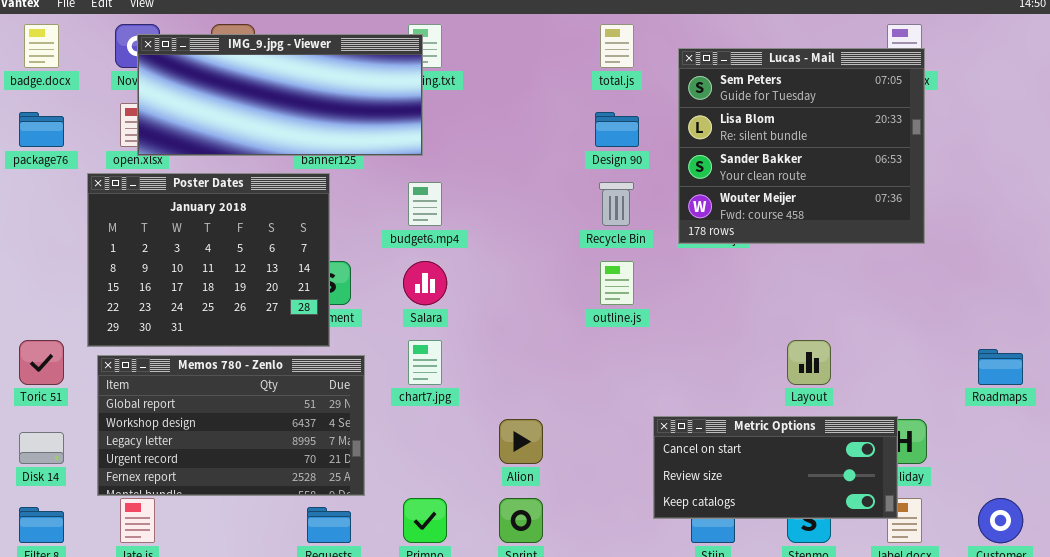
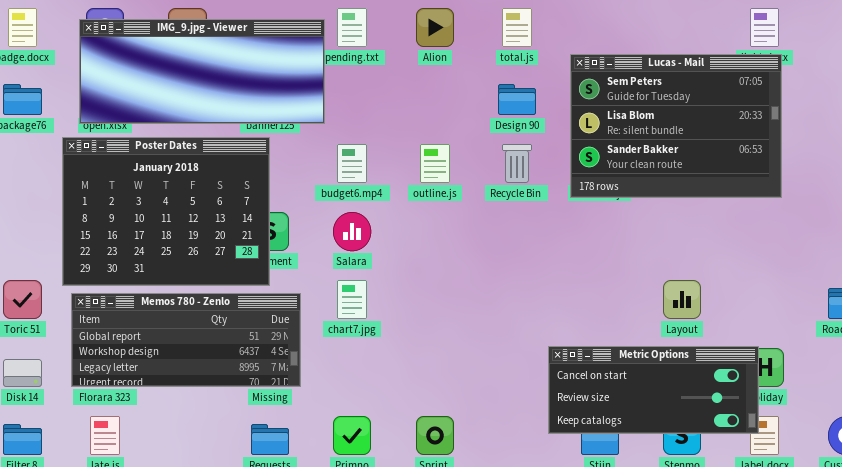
IMG_9.jpg - Viewer: [137,34,423,156] -> [79,19,325,124], moved
Lucas - Mail: [678,48,925,244] -> [570,54,782,198], resized
outline.js: [600,261,634,305] -> [420,144,450,183], moved
Memos 780 - Zenlo: [97,355,365,496] -> [71,293,301,387], resized
Alion: [499,419,543,464] -> [416,8,454,47], moved

